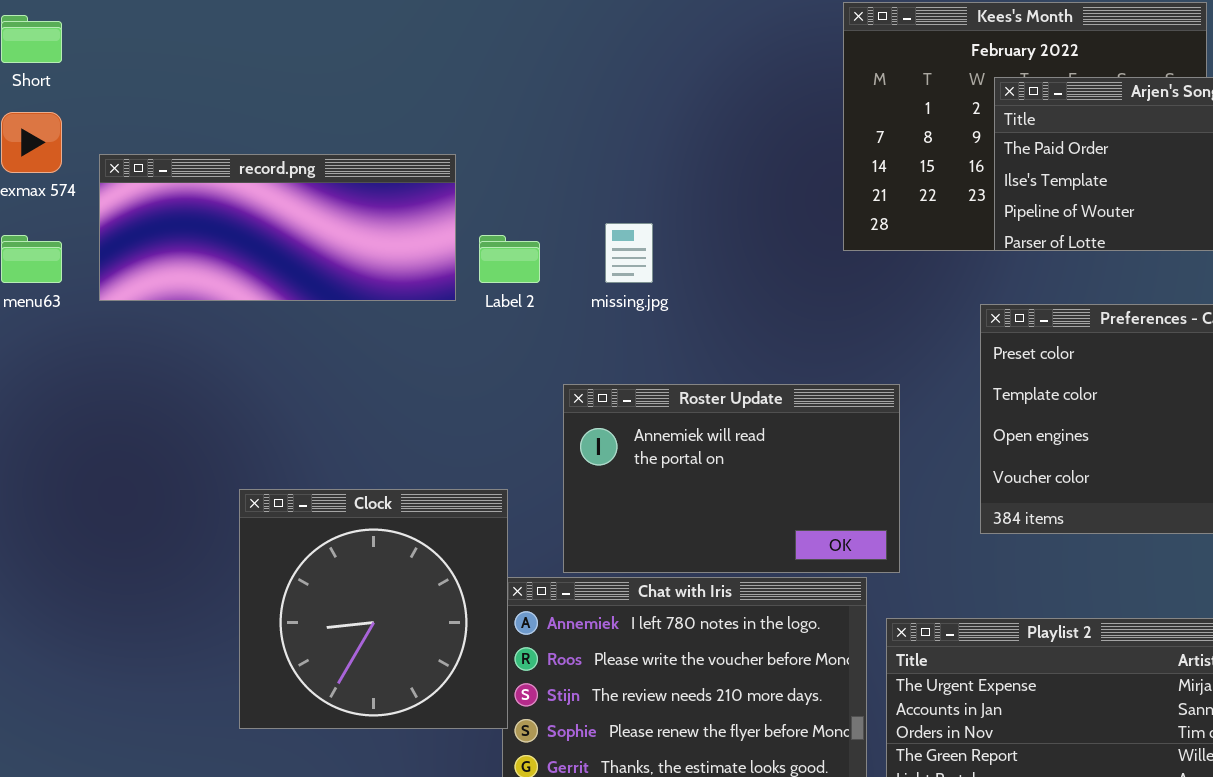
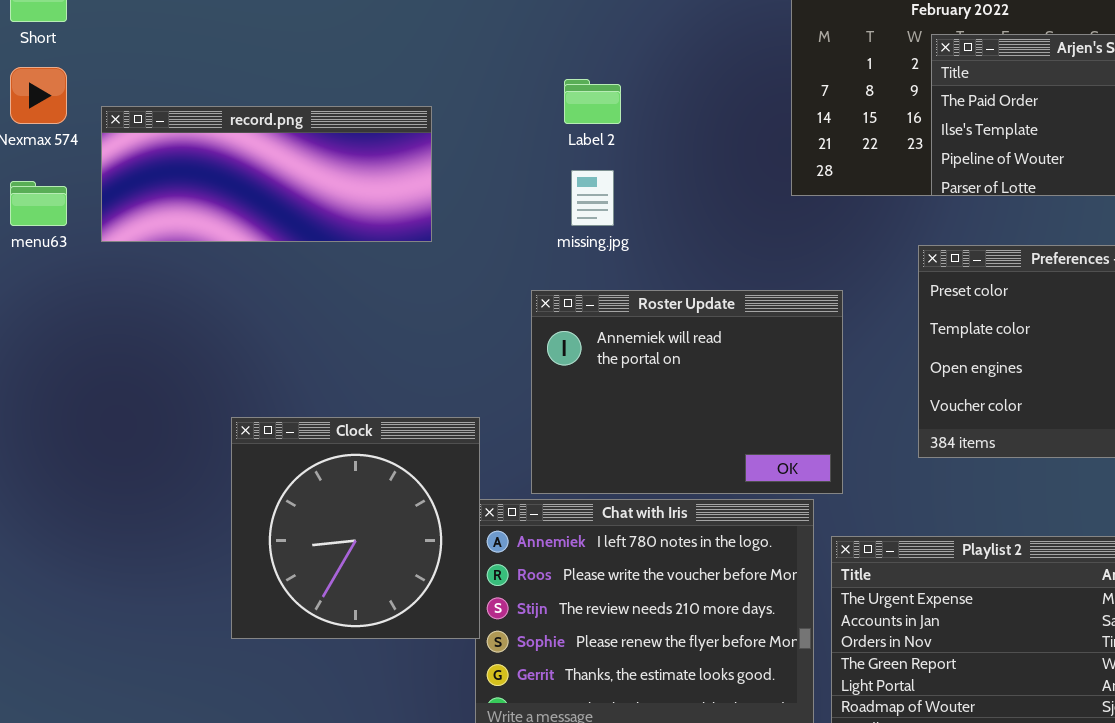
Label 2: [479,235,540,283] -> [564,79,621,124], moved
Roster Update: [563,384,900,573] -> [531,290,843,494], resized

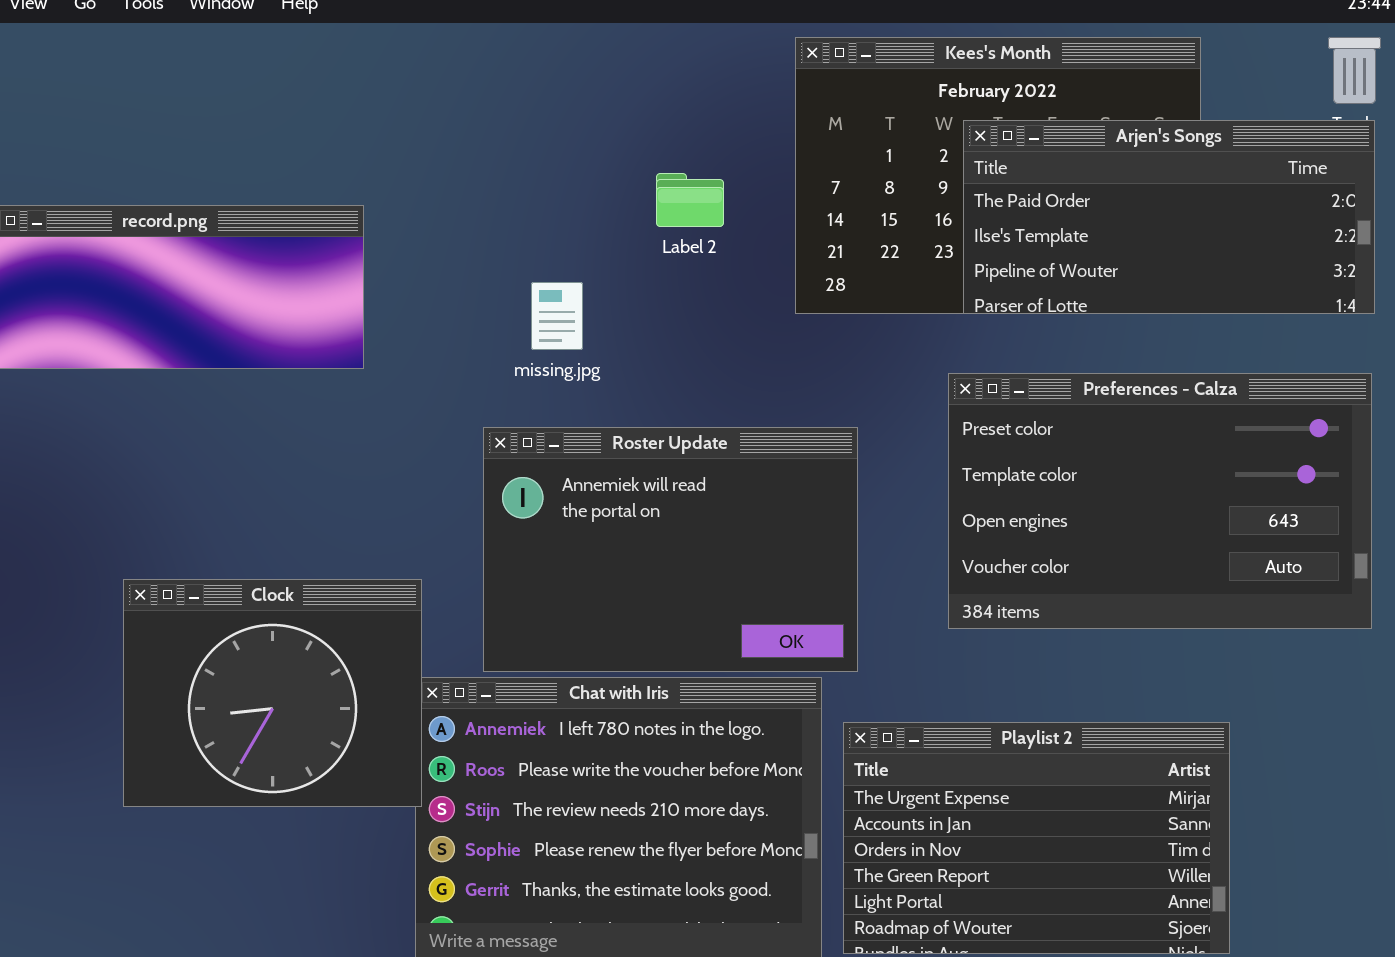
Label 2: [564,79,621,124] -> [656,173,724,227], moved
Clock: [231,417,480,639] -> [123,579,422,807], resized

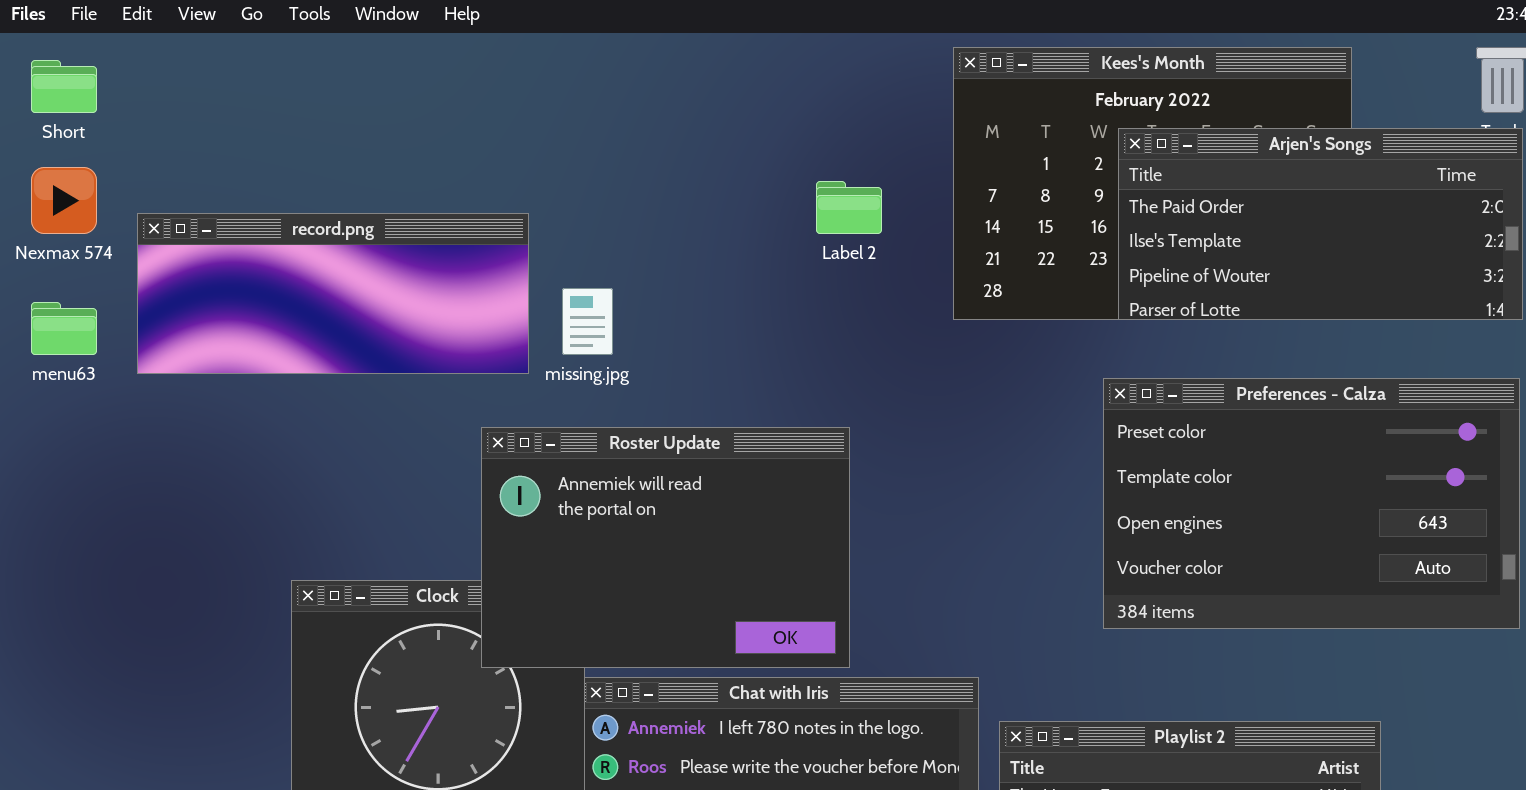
missing.jpg: [531,282,583,350] -> [562,288,613,355], moved
Roster Update: [483,427,858,672] -> [481,427,850,668], moved

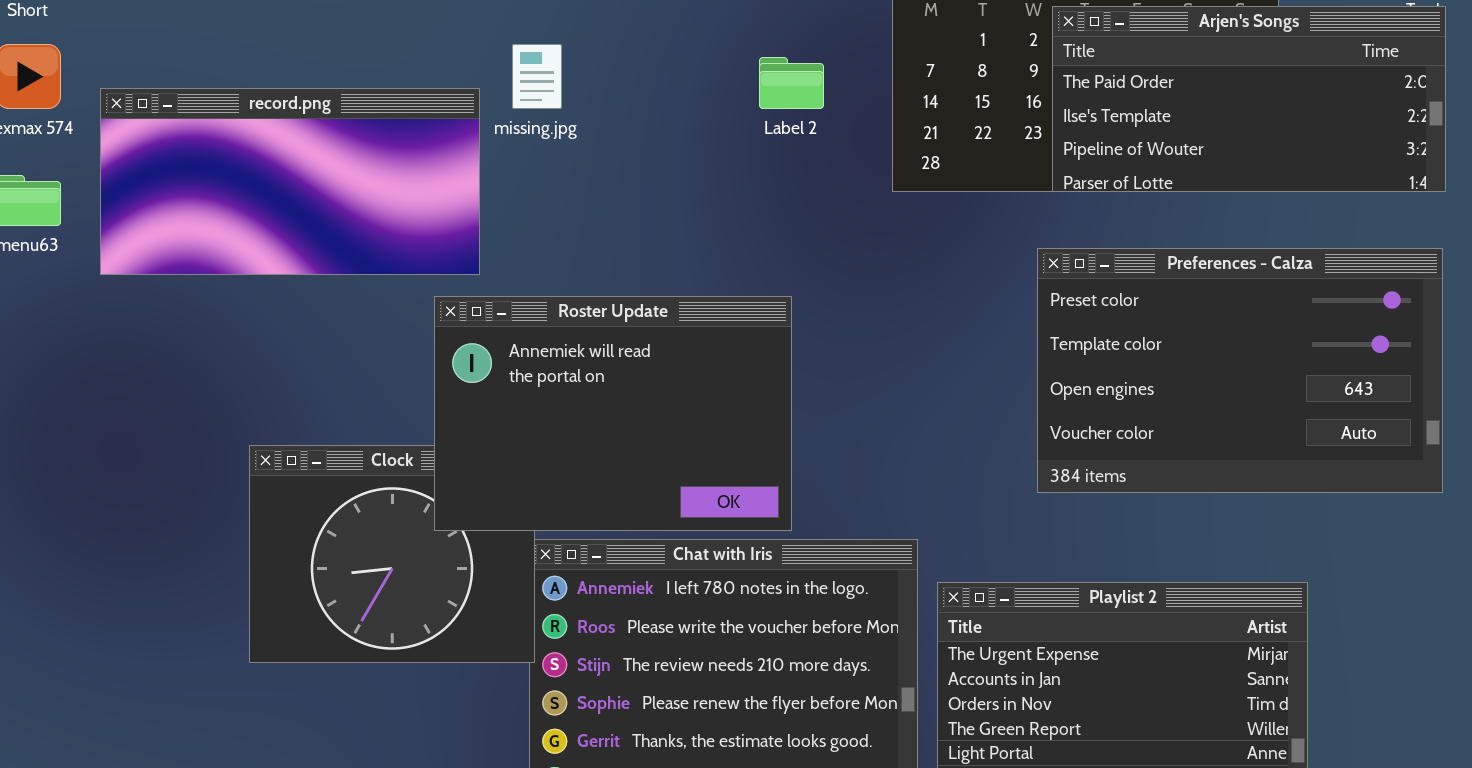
record.png: [137,213,529,374] -> [100,88,480,275], resized
missing.jpg: [562,288,613,355] -> [512,44,562,109], moved

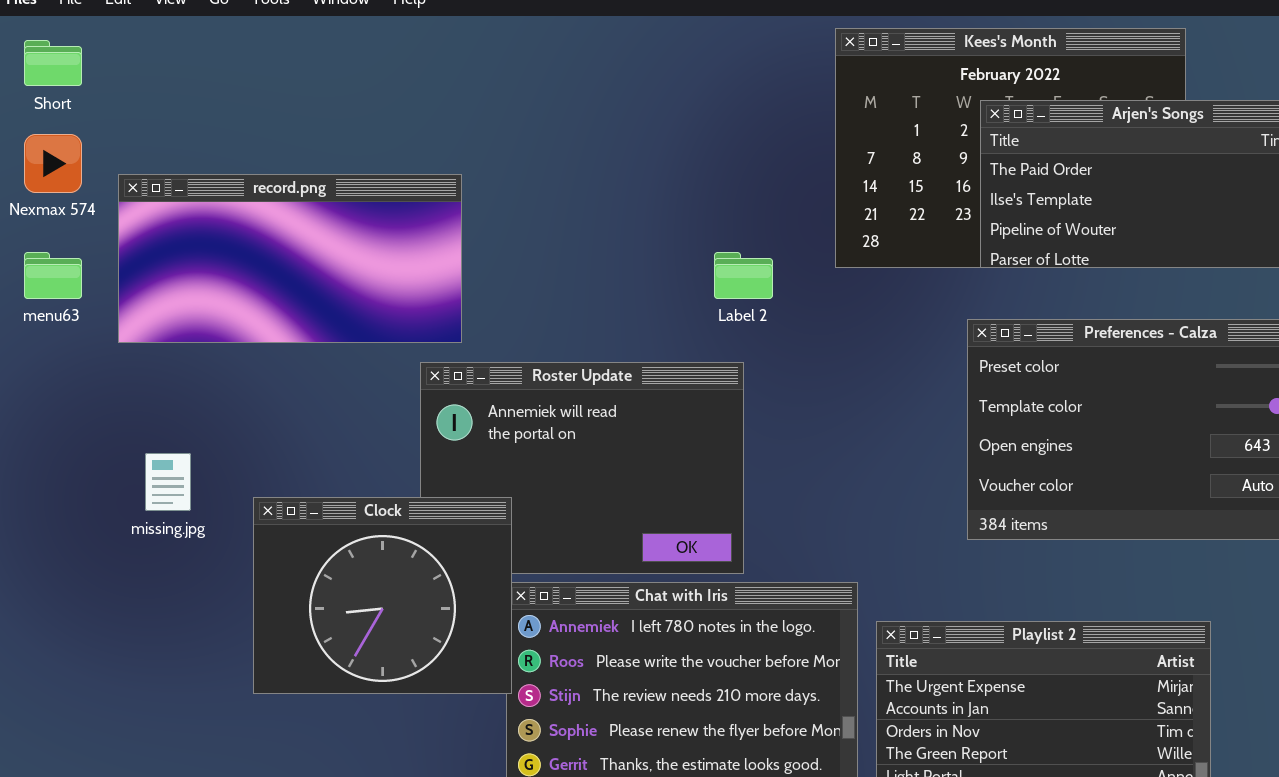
missing.jpg: [512,44,562,109] -> [145,453,191,511], moved
Label 2: [759,57,824,109] -> [714,252,773,299], moved
Clock: [249,445,535,663] -> [253,497,512,694], raised

